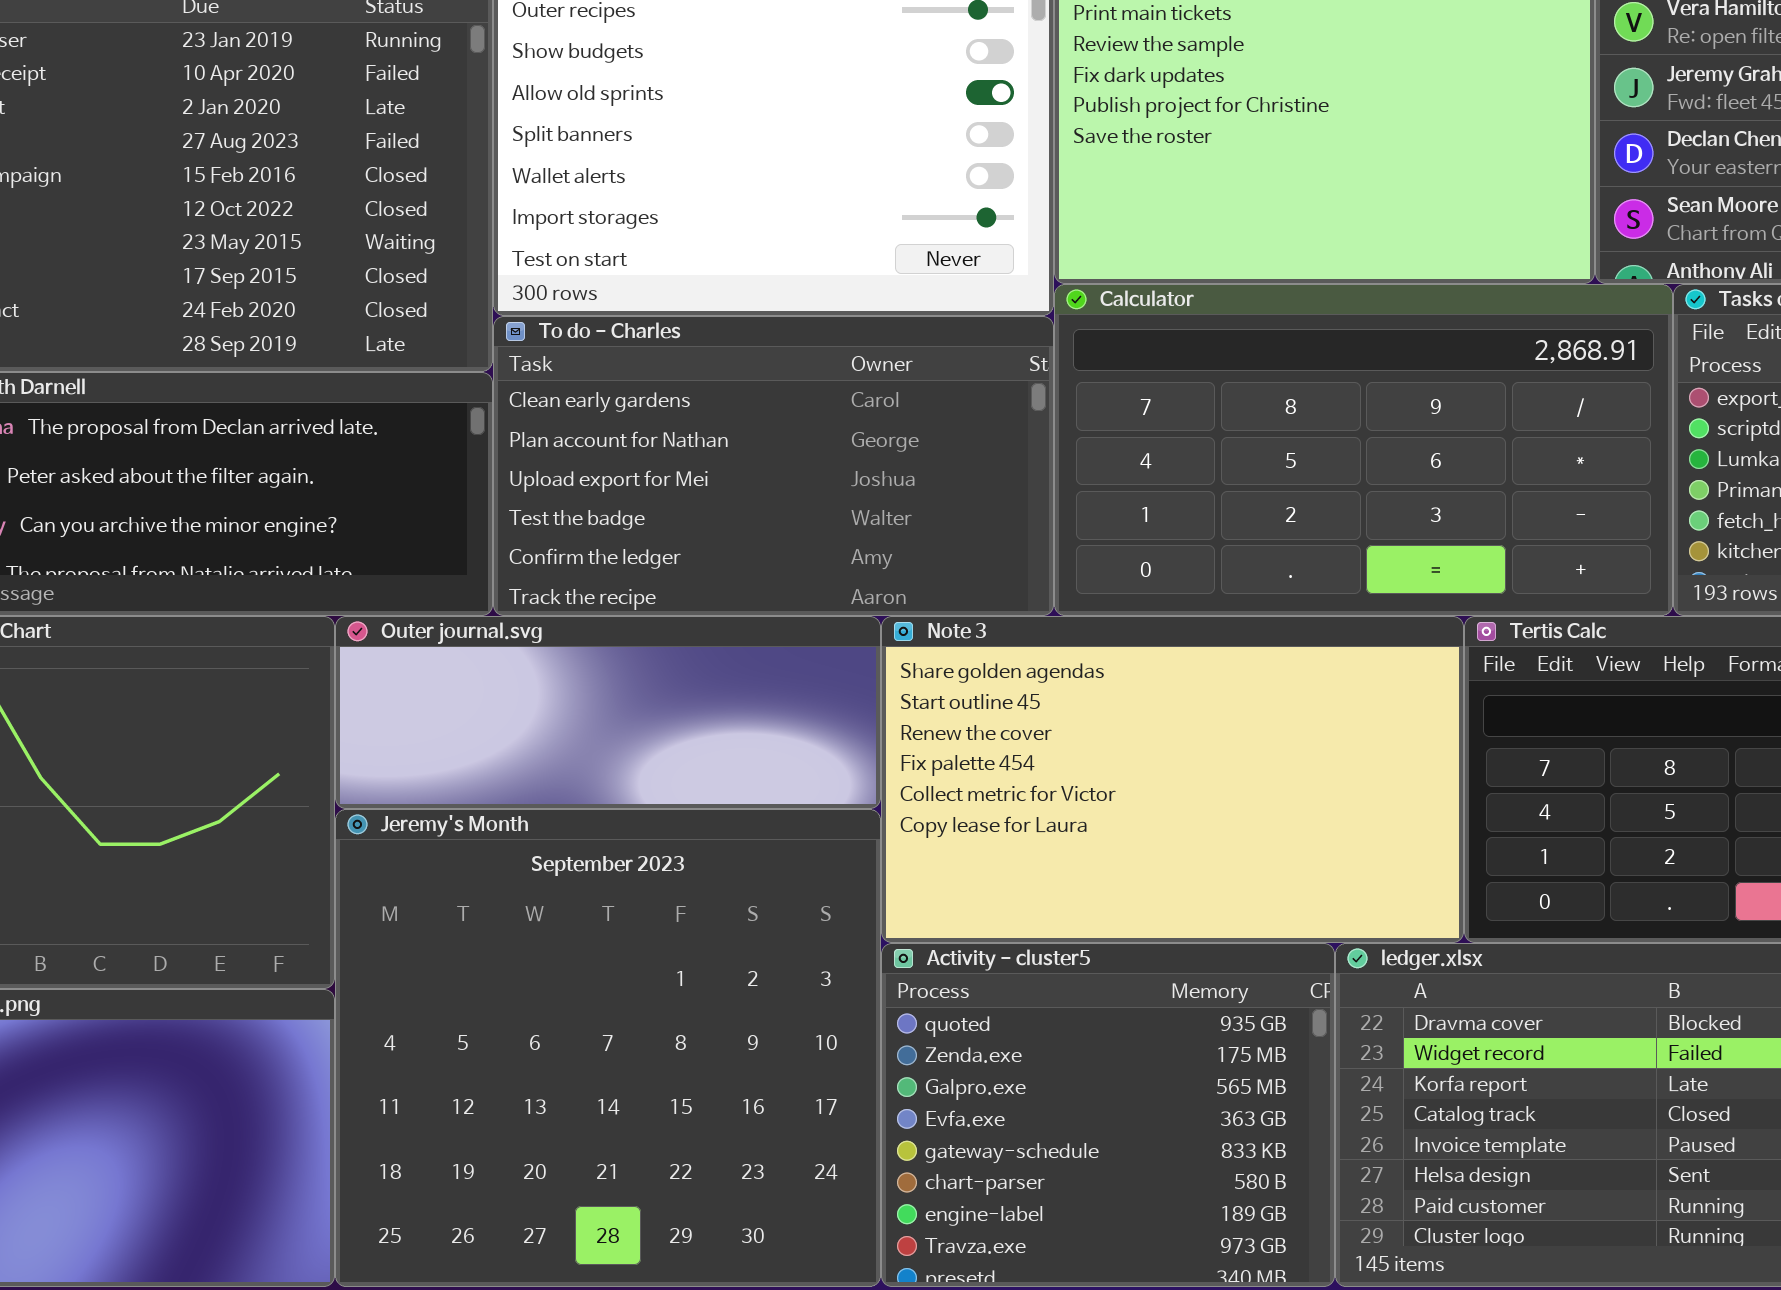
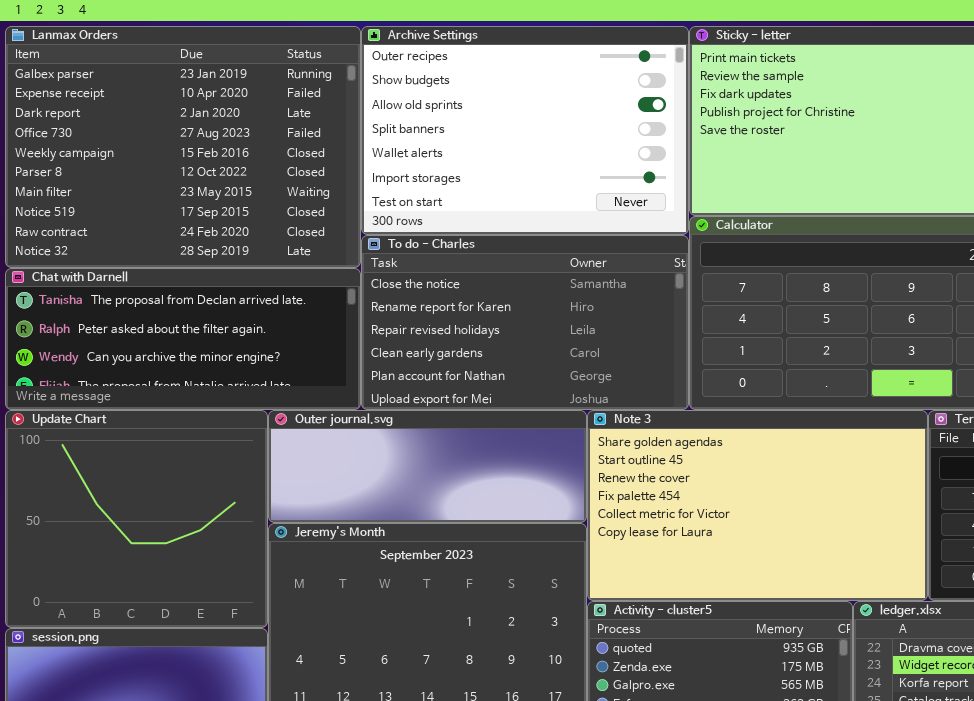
To do - Charles: [493,316,1054,616] -> [361,235,689,410], scrolled up 3 rows

